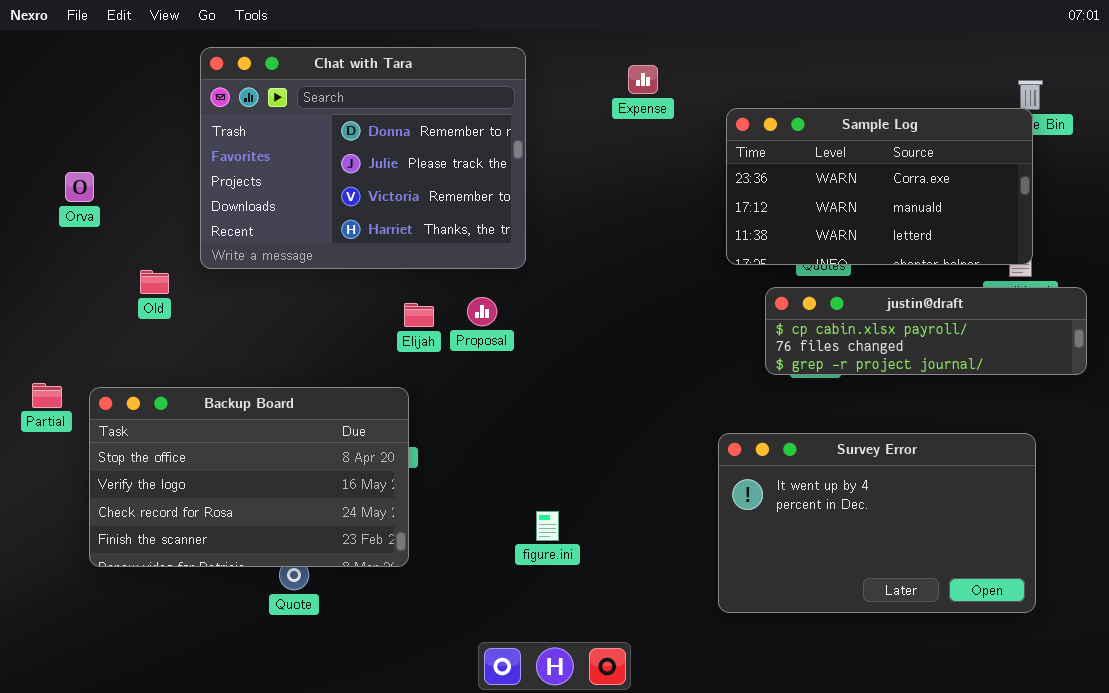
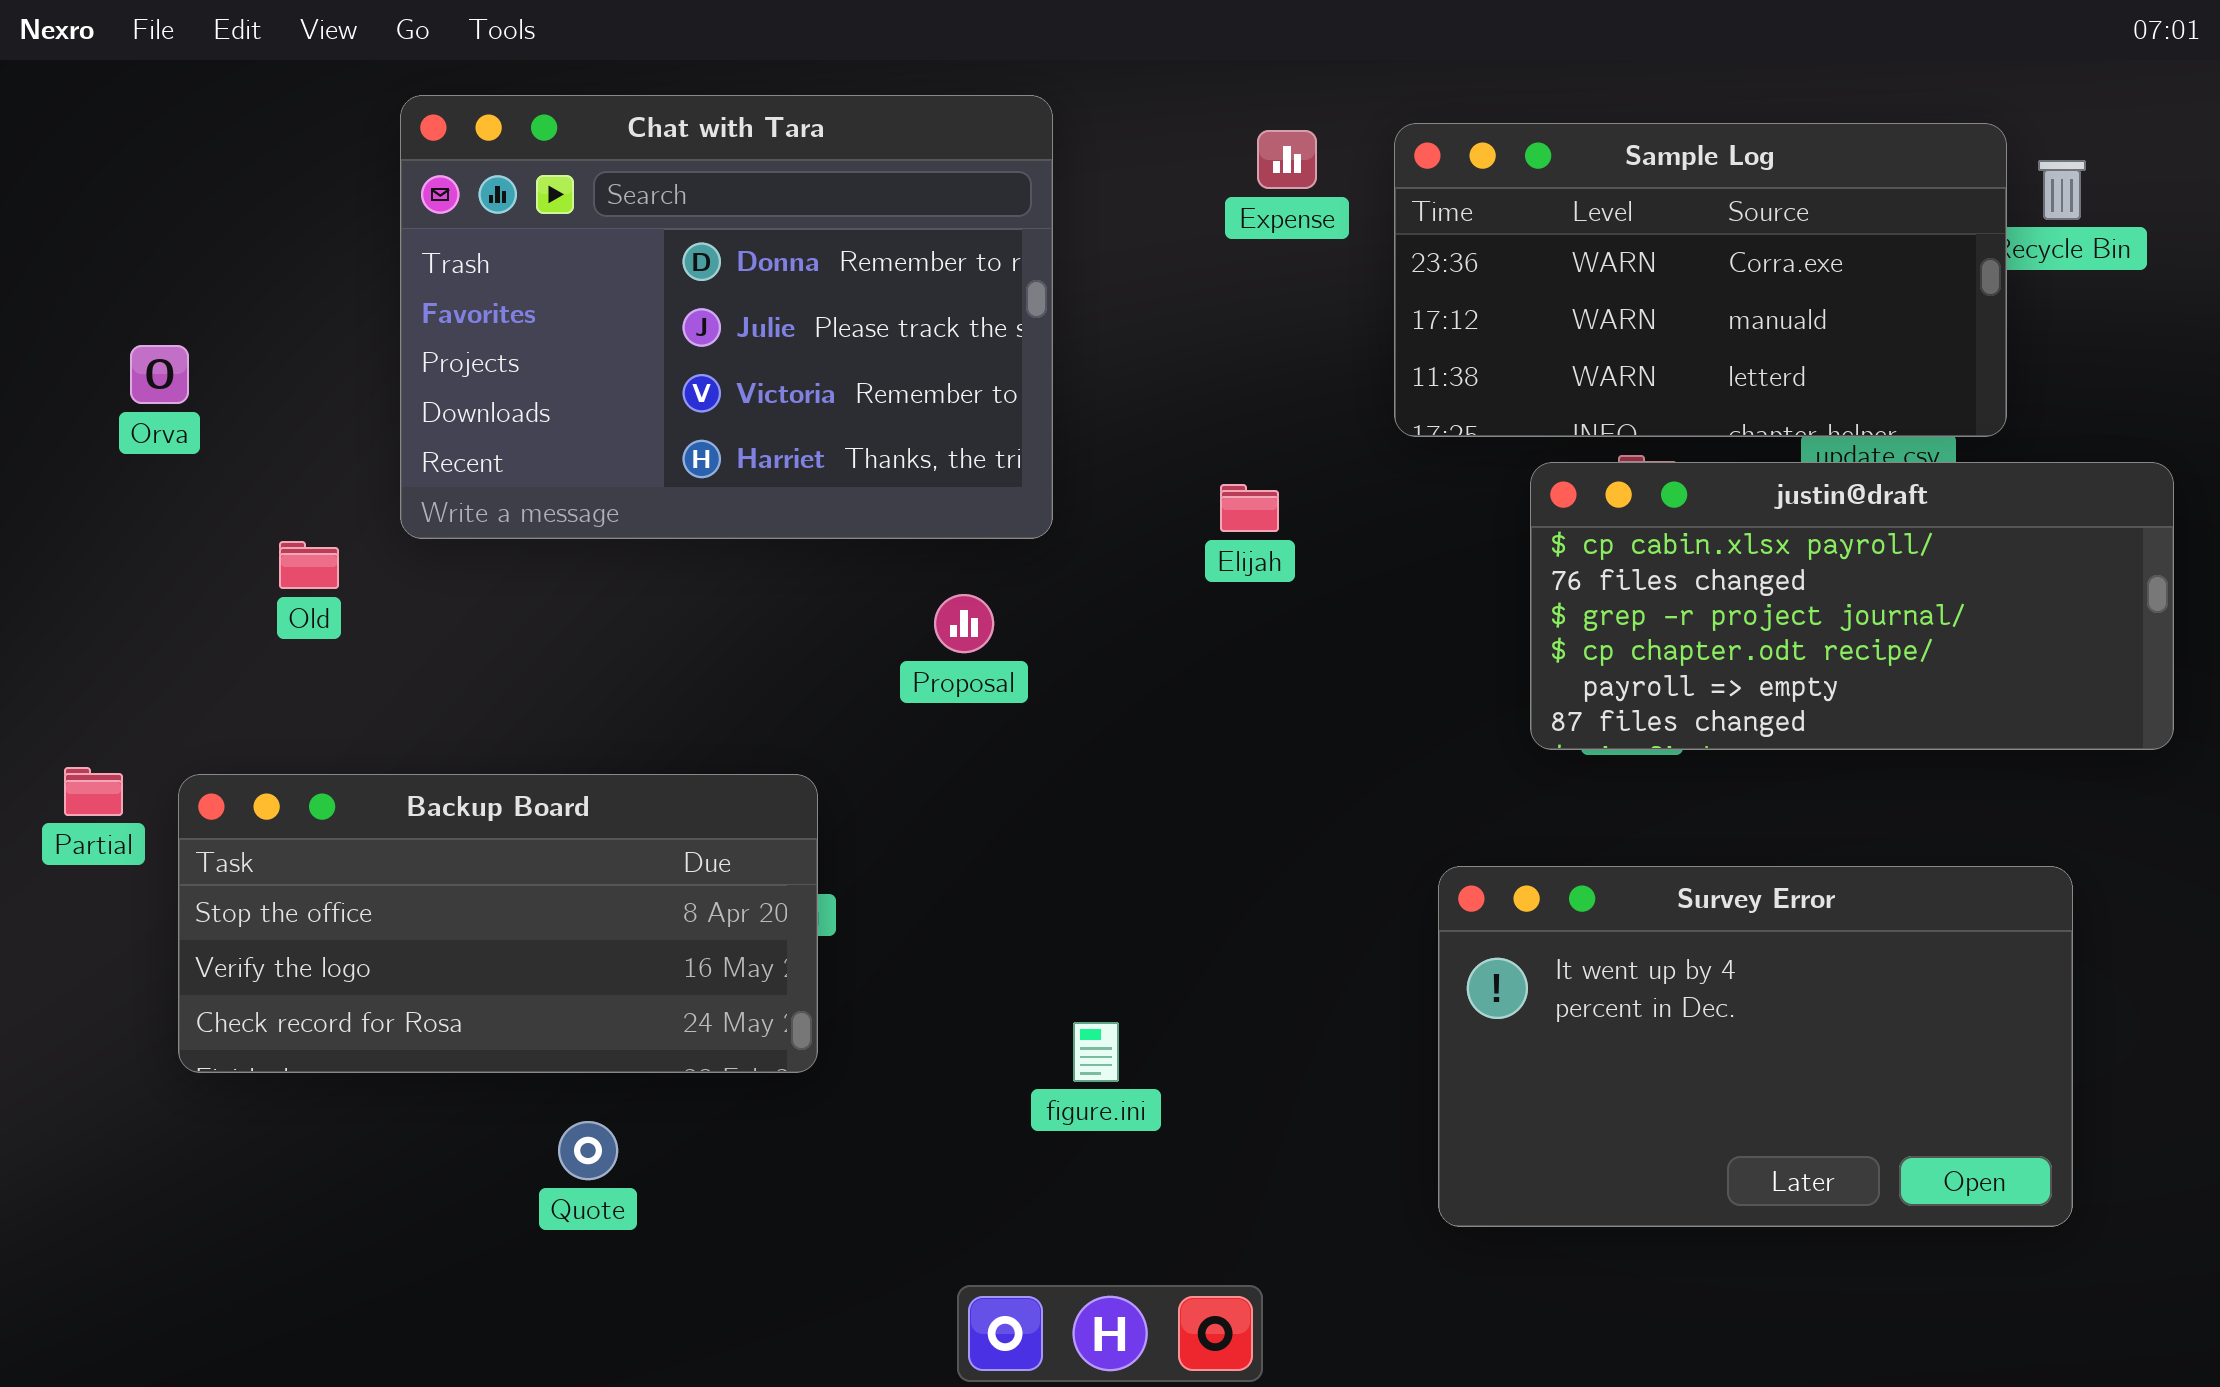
Sample Log: [726,108,1033,265] -> [1394,123,2007,437], moved
justin@draft: [765,287,1087,375] -> [1530,462,2174,750], resized
Elijah: [404,303,434,327] -> [1220,484,1279,532], moved
Backup Board: [89,387,409,567] -> [178,774,818,1073], resized

